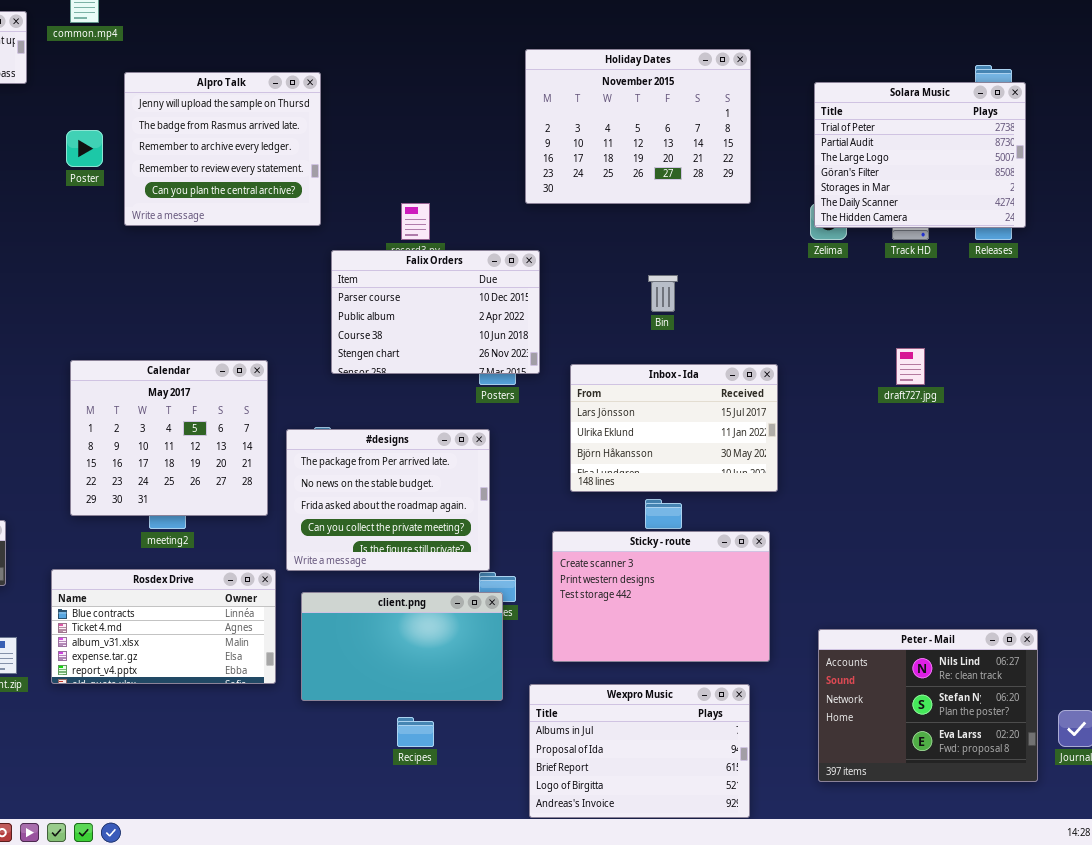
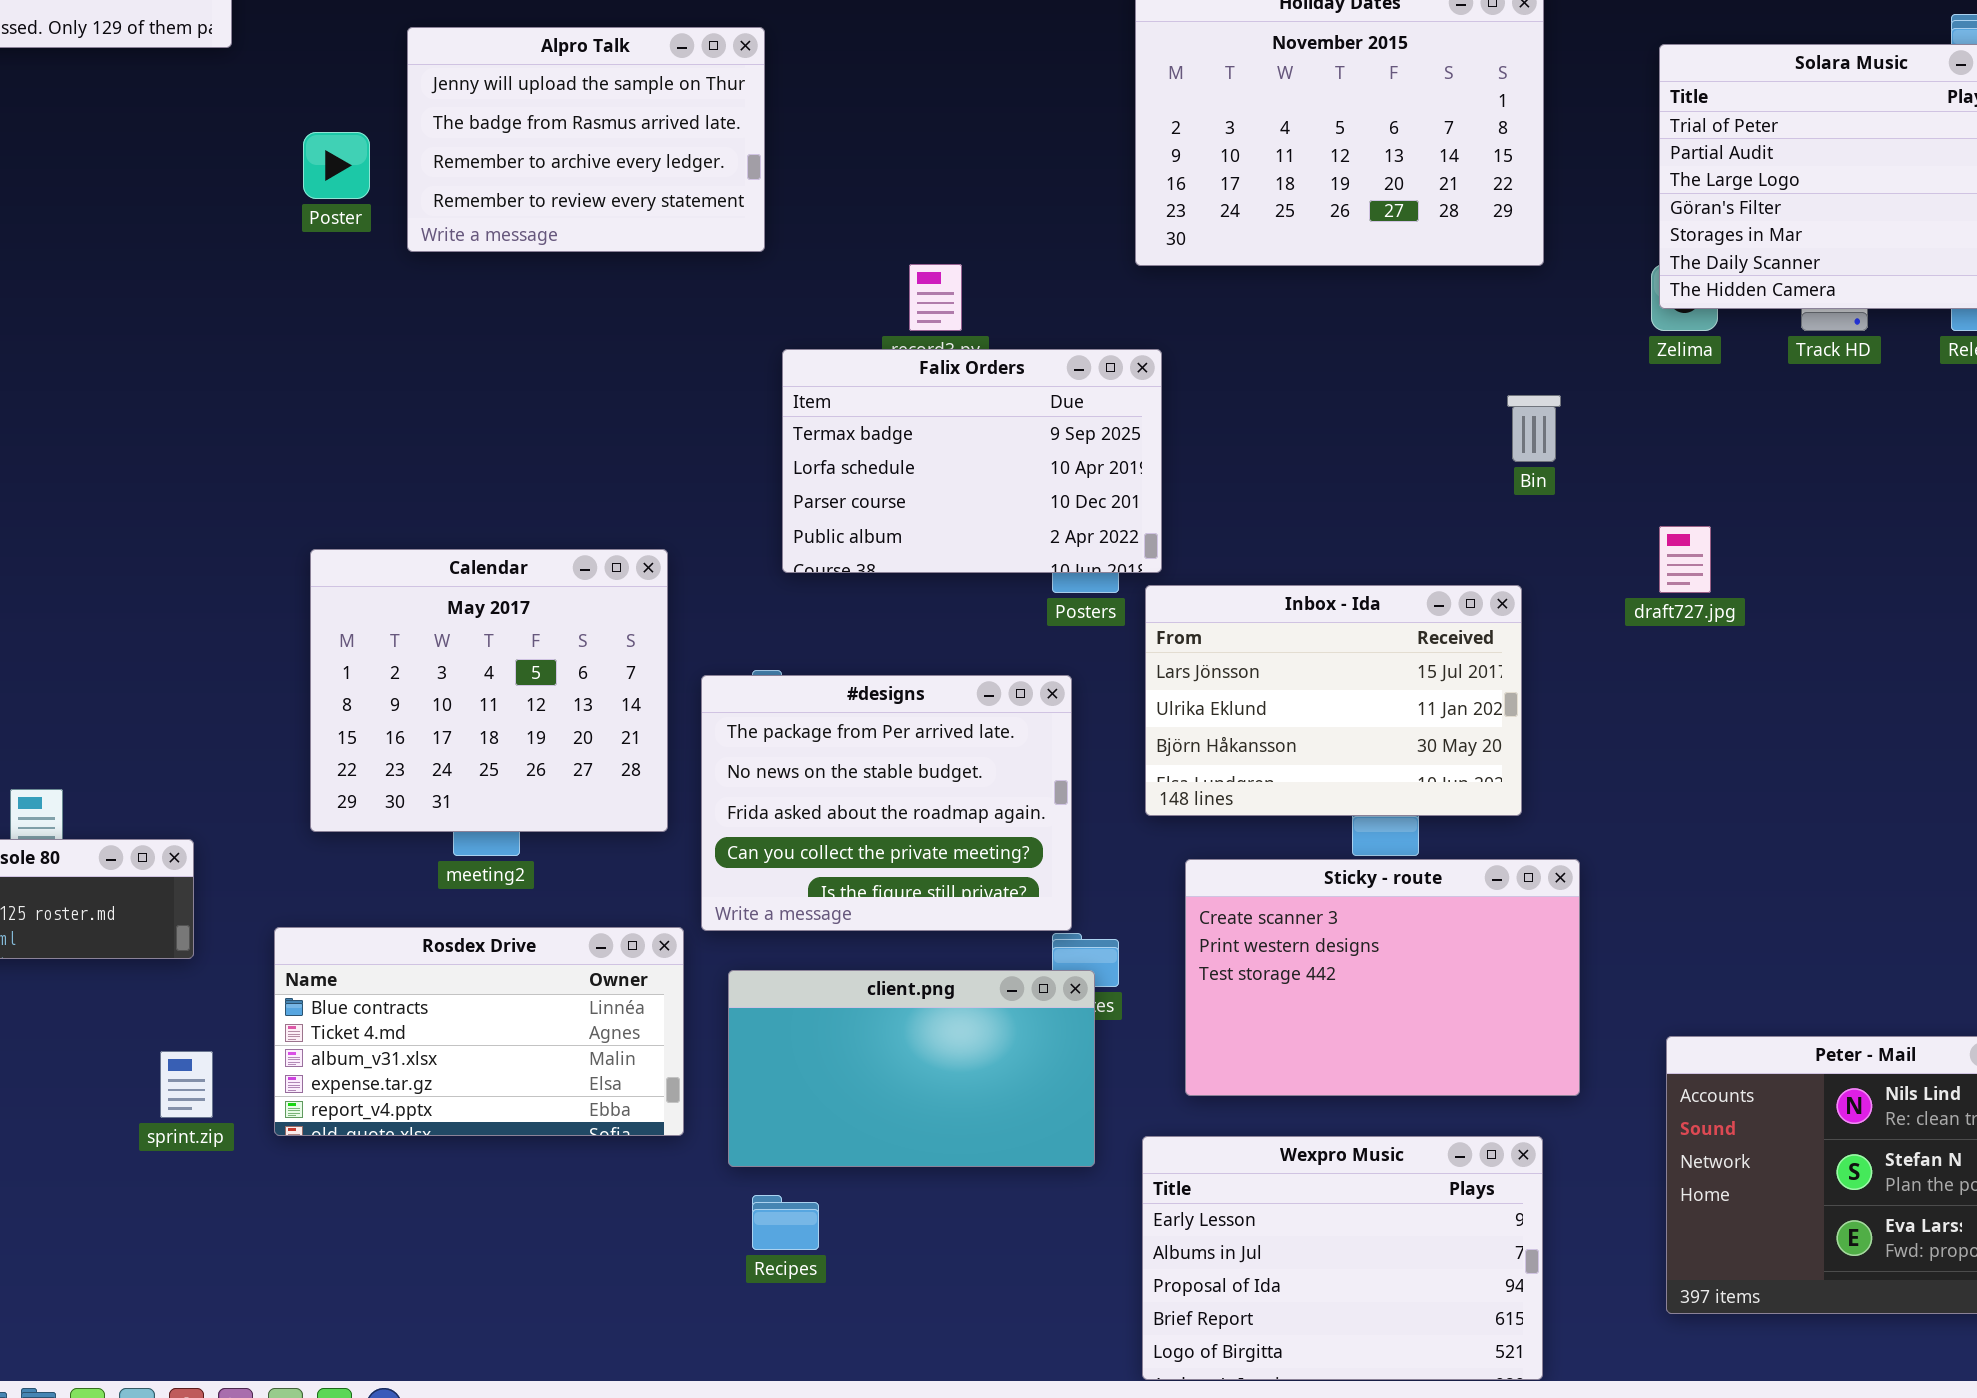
Alpro Talk: [124,72,321,226] -> [407,27,765,252], resized
Falix Orders: [331,250,540,374] -> [782,349,1162,573], scrolled up 2 rows
Bin: [648,275,678,312] -> [1507,395,1561,462], moved
draft727.jpg: [896,348,925,385] -> [1659,526,1711,593], moved
Inbox - Ida: [570,364,778,492] -> [1145,585,1522,816], moved
Wexpro Music: [529,684,750,818] -> [1142,1136,1543,1380], scrolled up 1 row
Recipes: [397,717,434,747] -> [752,1195,819,1250], moved

